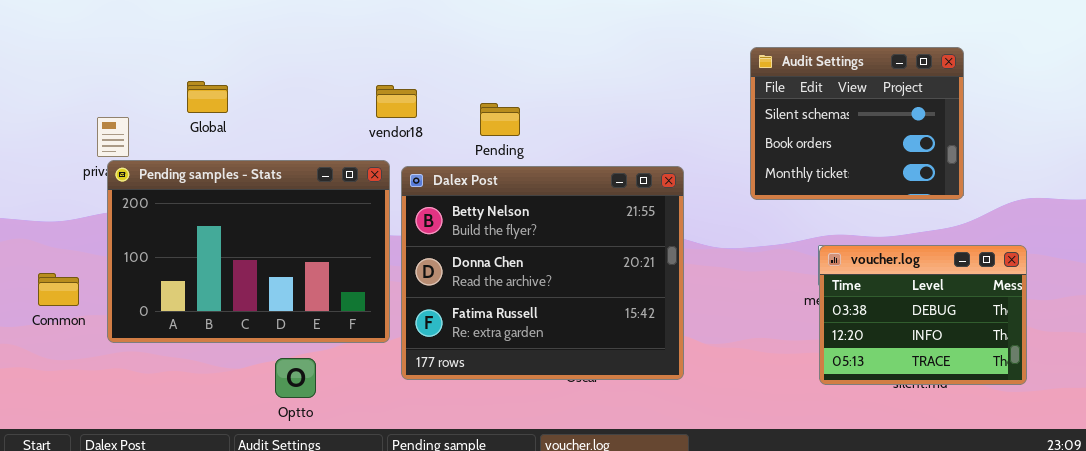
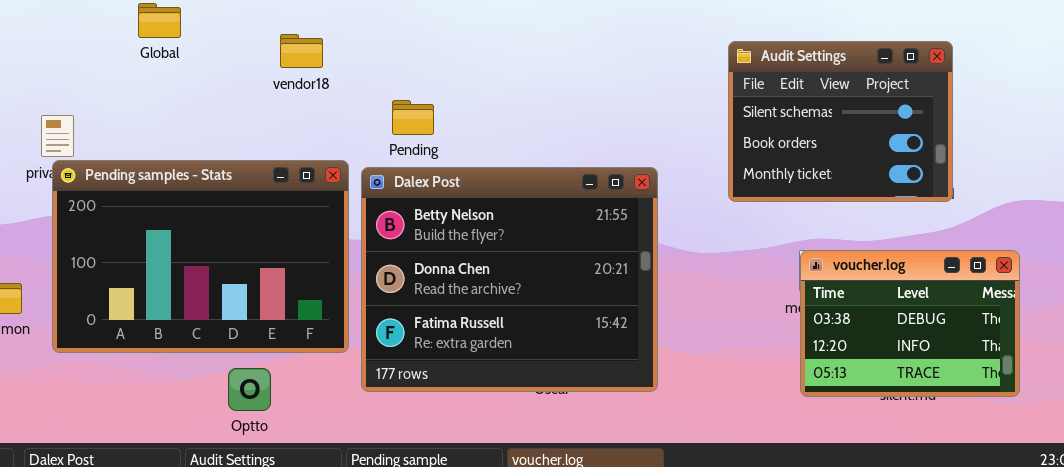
Global: [187,81,228,113] -> [138,3,181,38], moved
vendor18: [376,85,417,118] -> [280,34,323,68], moved
Pending: [480,103,520,136] -> [392,100,434,135], moved

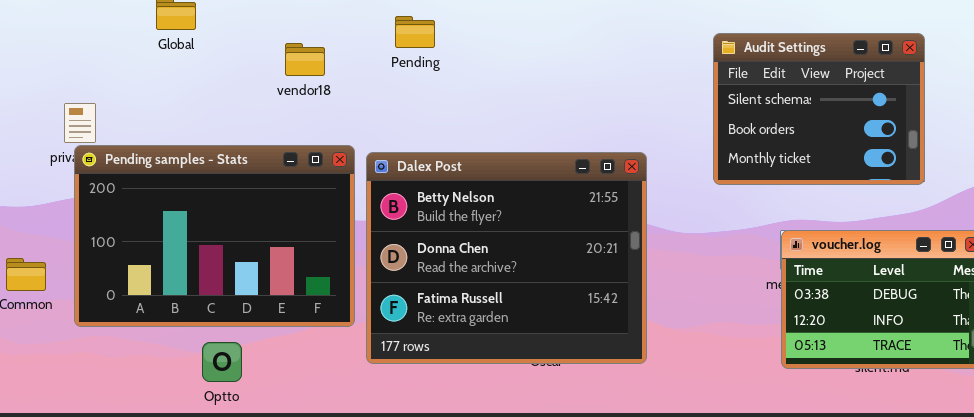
vendor18: [280,34,323,68] -> [285,43,325,76], moved
Pending: [392,100,434,135] -> [395,16,435,48], moved
Optto: [228,368,271,411] -> [202,342,242,382], moved

